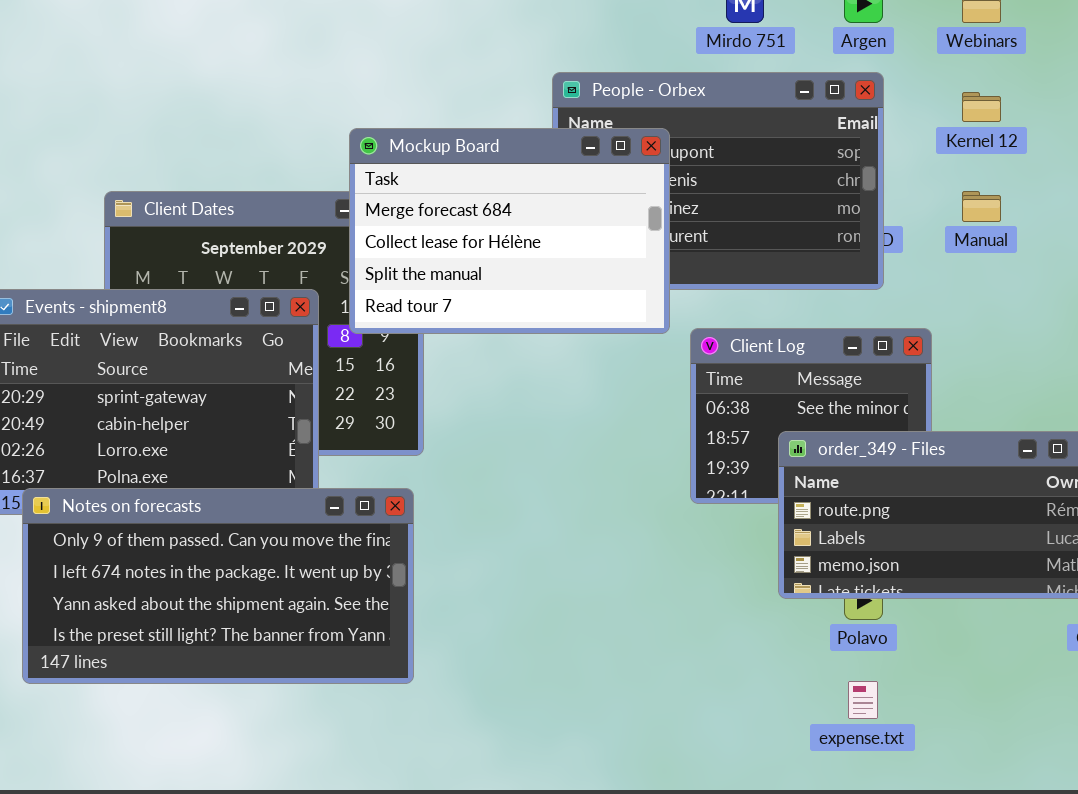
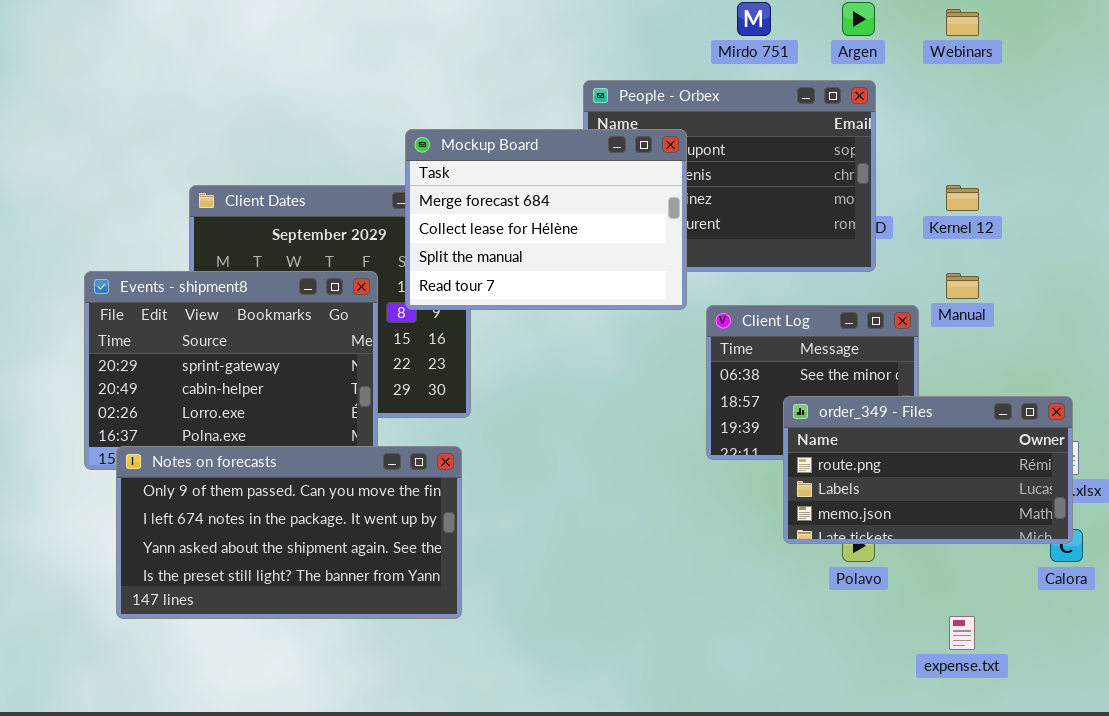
Kernel 12: [962,92,1001,122] -> [946,185,979,211], moved
Manual: [962,191,1001,222] -> [946,273,979,299], moved
expense.txt: [848,681,878,719] -> [949,616,975,650], moved

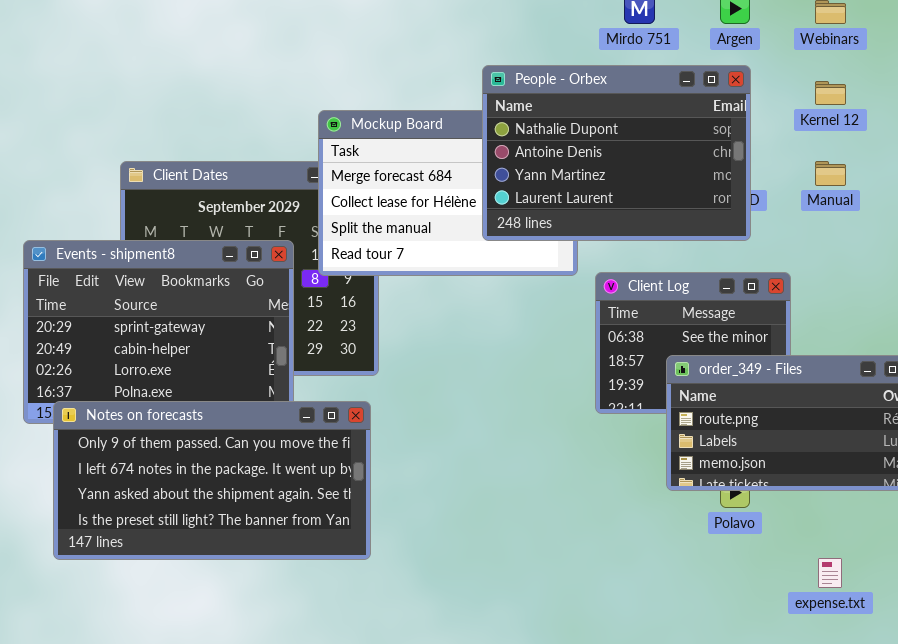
People - Orbex: [583,80,876,272] -> [482,65,751,241], raised
Kernel 12: [946,185,979,211] -> [815,81,846,105], moved
Manual: [946,273,979,299] -> [815,161,846,186], moved

